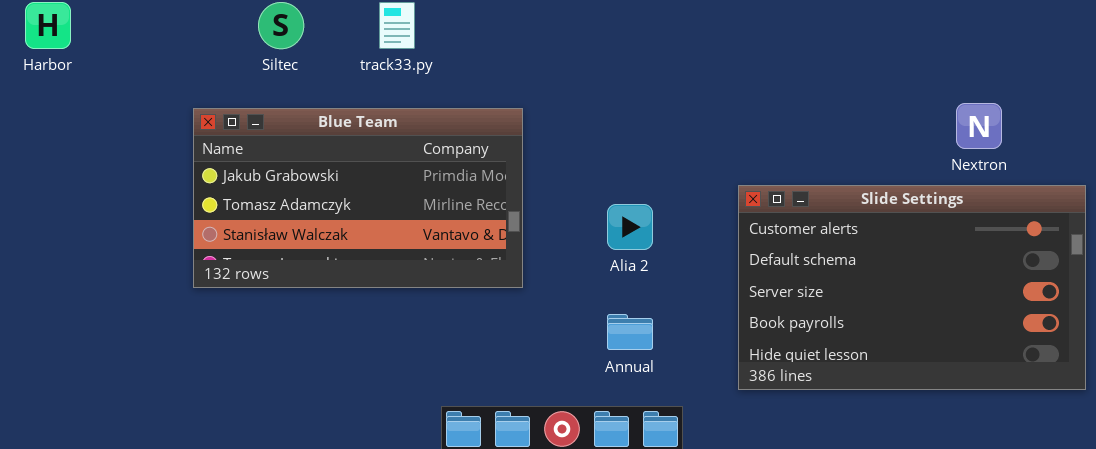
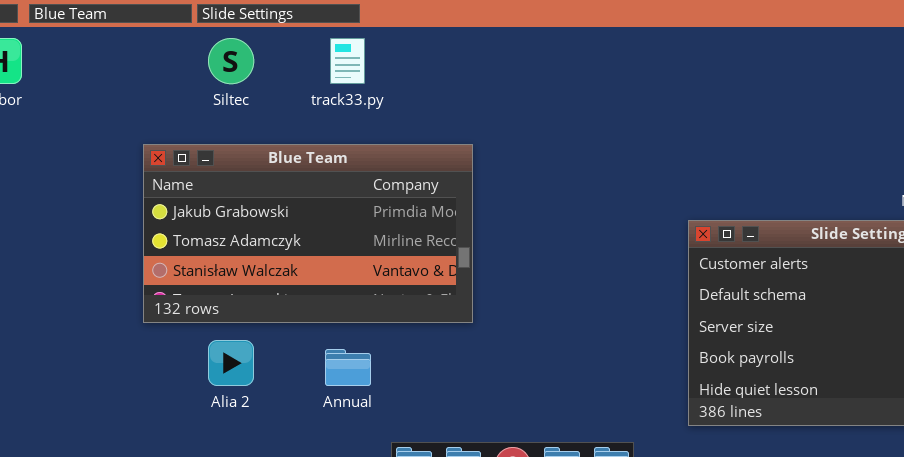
Alia 2: [607,204,653,250] -> [208,340,254,386], moved
Annual: [607,314,653,350] -> [325,349,371,386], moved

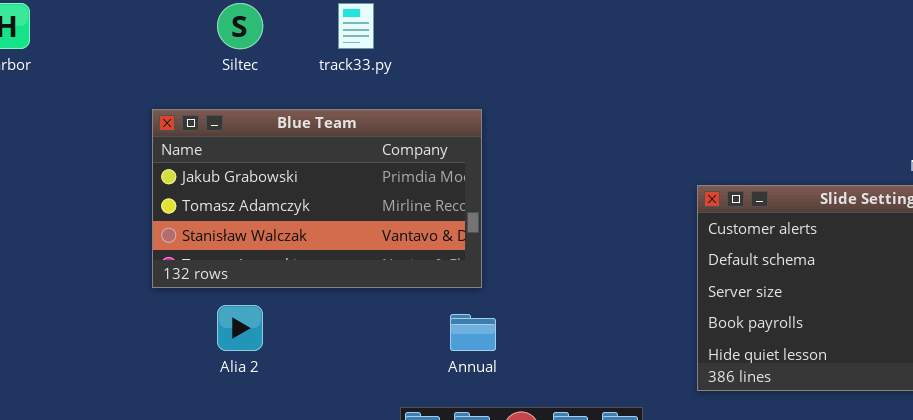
Annual: [325,349,371,386] -> [450,314,496,351], moved

